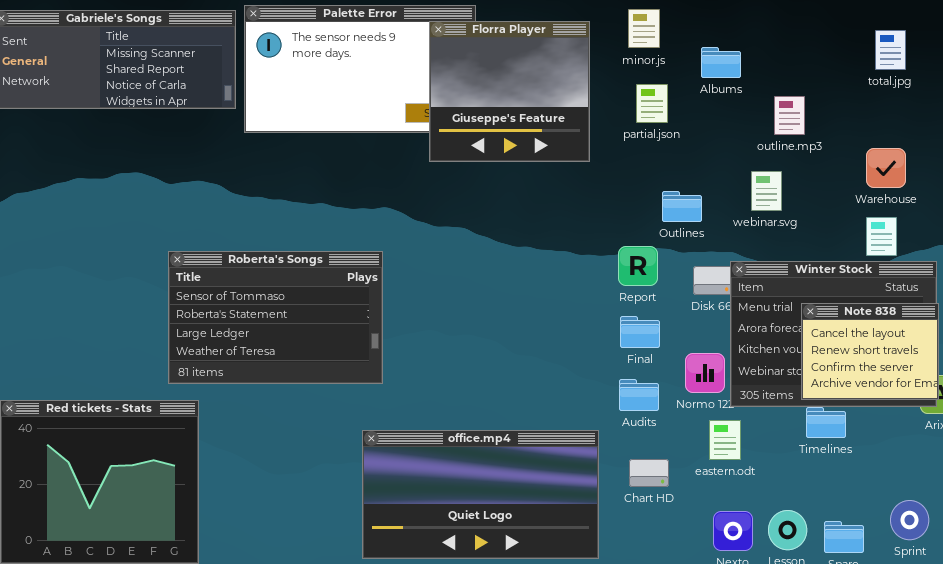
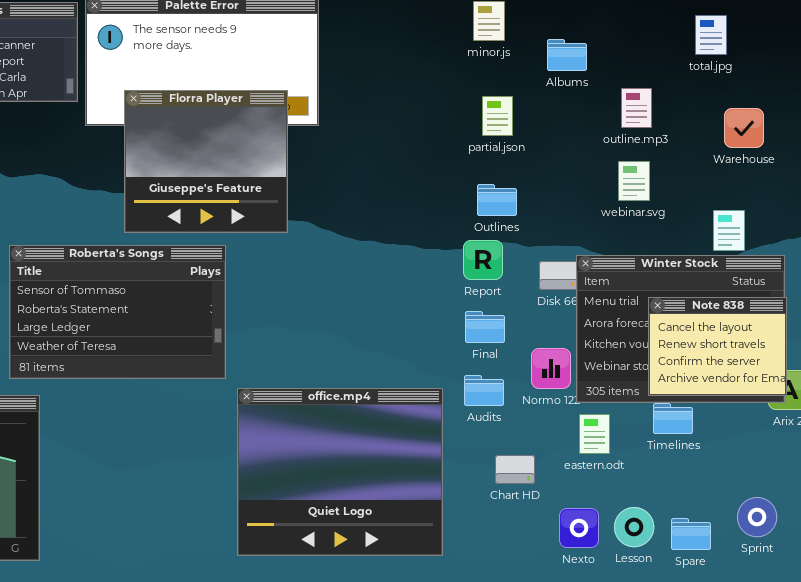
Florra Player: [429,21,590,162] -> [124,90,288,233], moved
total.jpg: [875,30,906,70] -> [695,15,727,55], moved
partial.json: [636,84,668,123] -> [482,96,513,136], moved
Warehouse: [866,148,906,188] -> [724,108,764,148], moved
webinar.svg: [751,171,782,211] -> [618,161,650,201], moved
Outlines: [662,191,702,222] -> [477,184,517,216], moved
eastern.odt: [709,420,741,460] -> [579,414,610,454], moved
office.mp4: [362,430,599,559] -> [237,388,443,556], resized
Chart HD: [629,459,669,487] -> [495,455,535,484], moved

